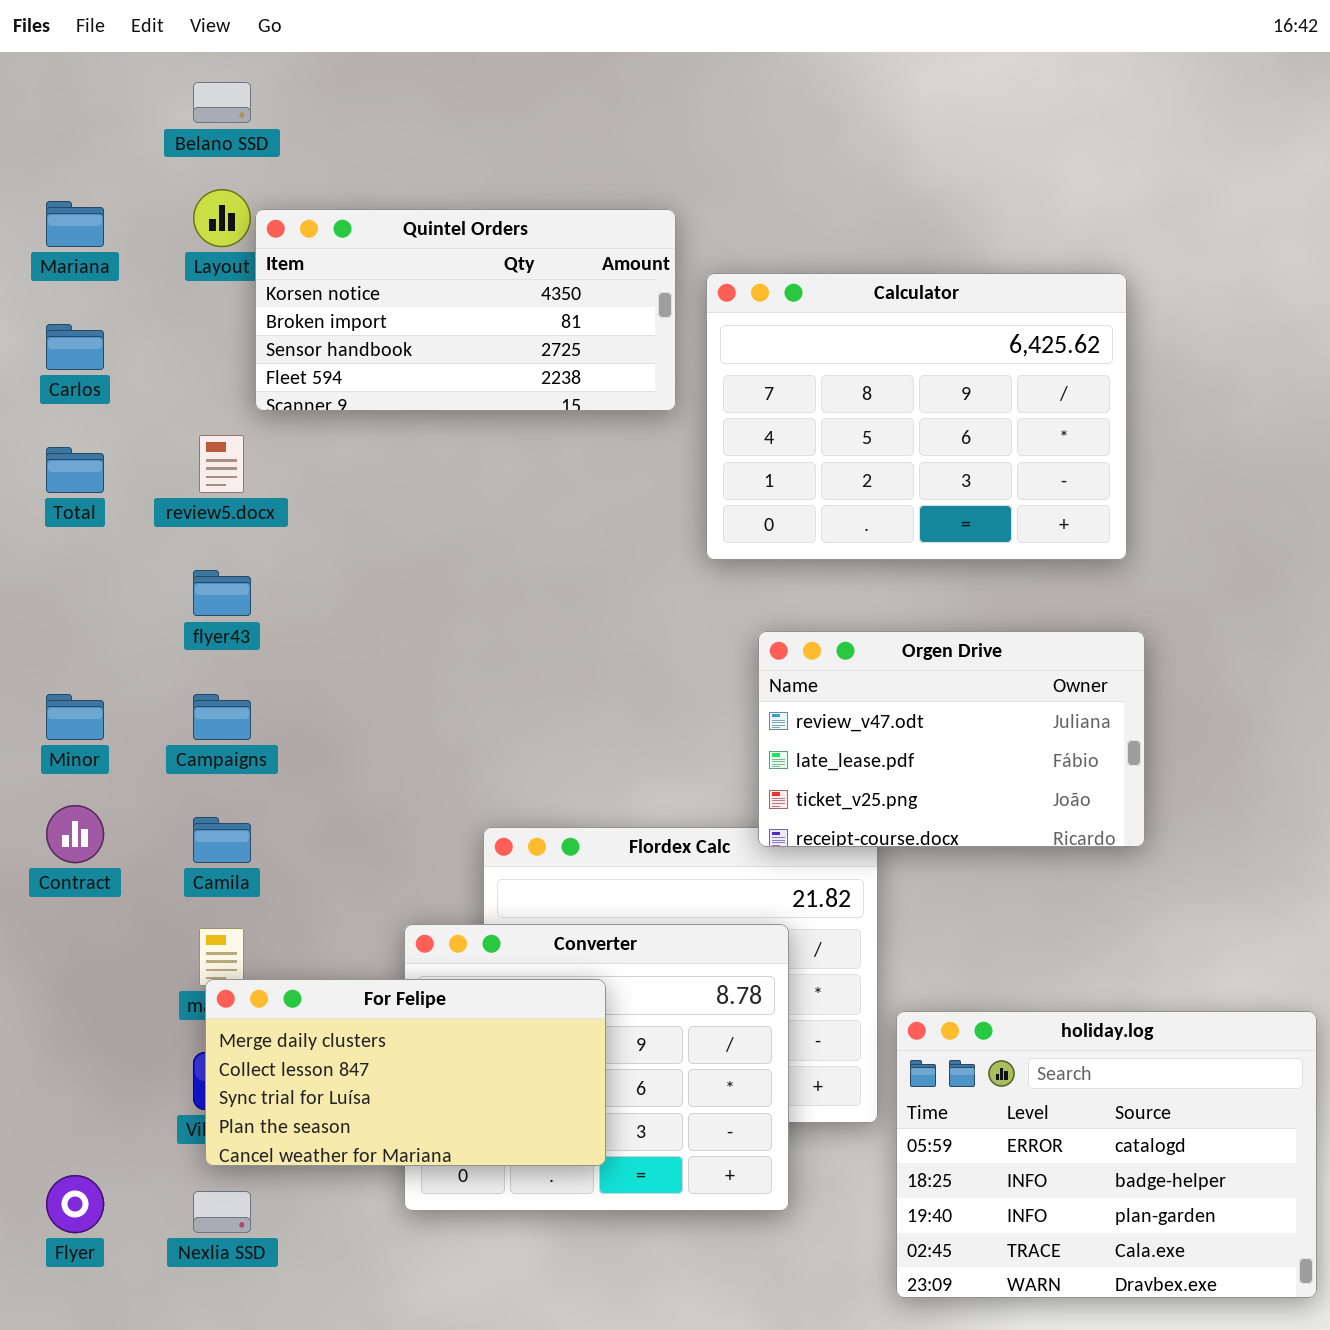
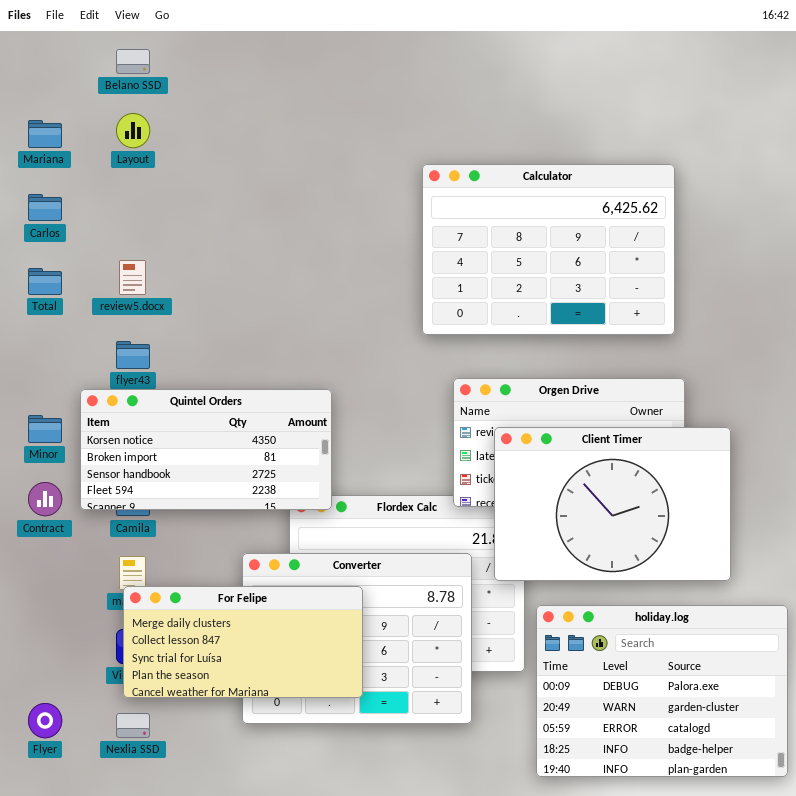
Quintel Orders: [255,209,676,411] -> [80,389,332,510], moved
Client Timer: none -> [494,427,731,581], opened
holiday.log: [896,1011,1317,1298] -> [536,605,788,777], scrolled up 2 rows

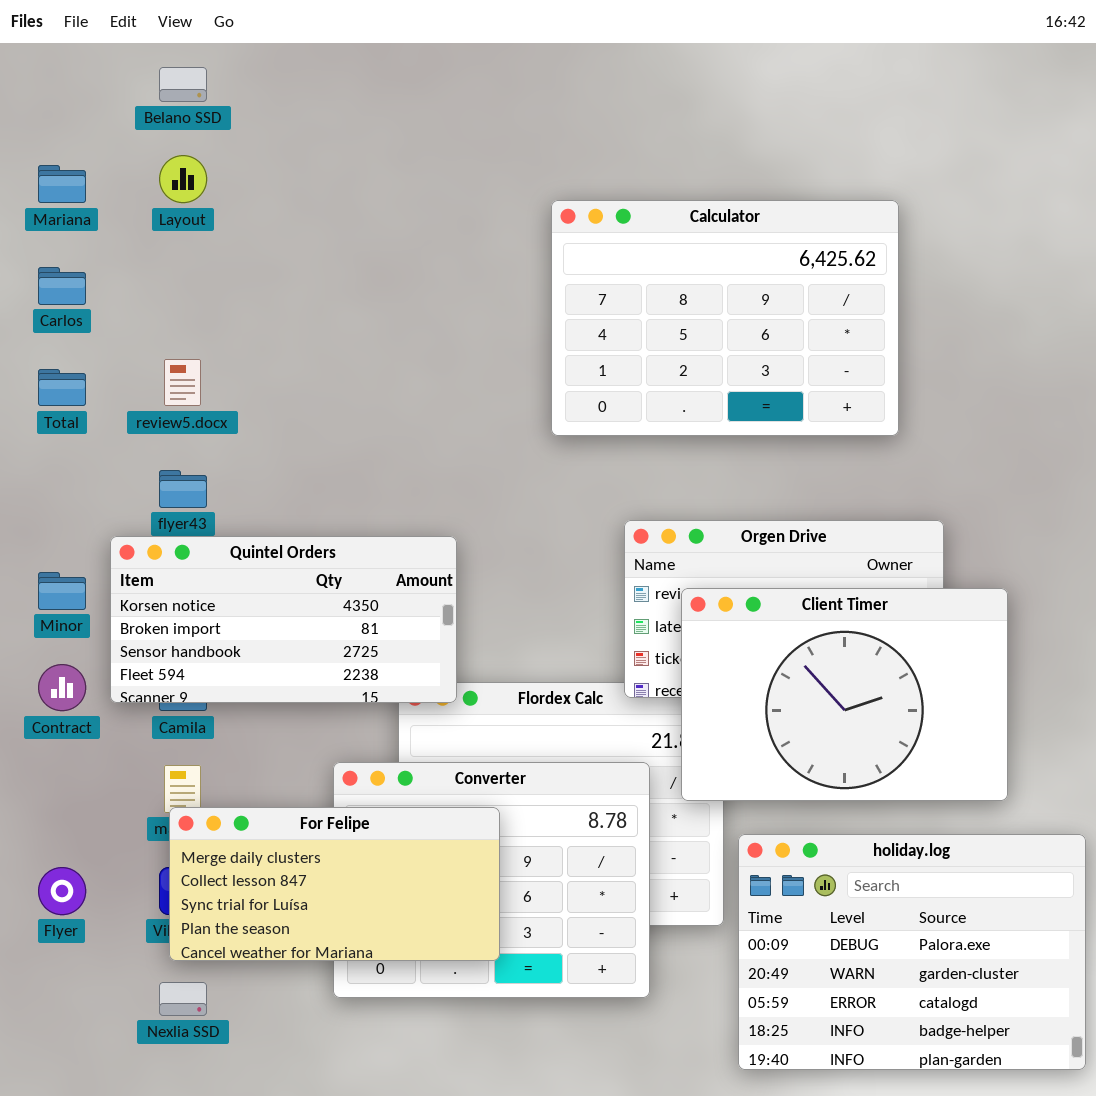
Calculator: [422,164,675,335] -> [551,200,899,436], moved
Flyer: [28,703,62,738] -> [38,867,86,915], moved

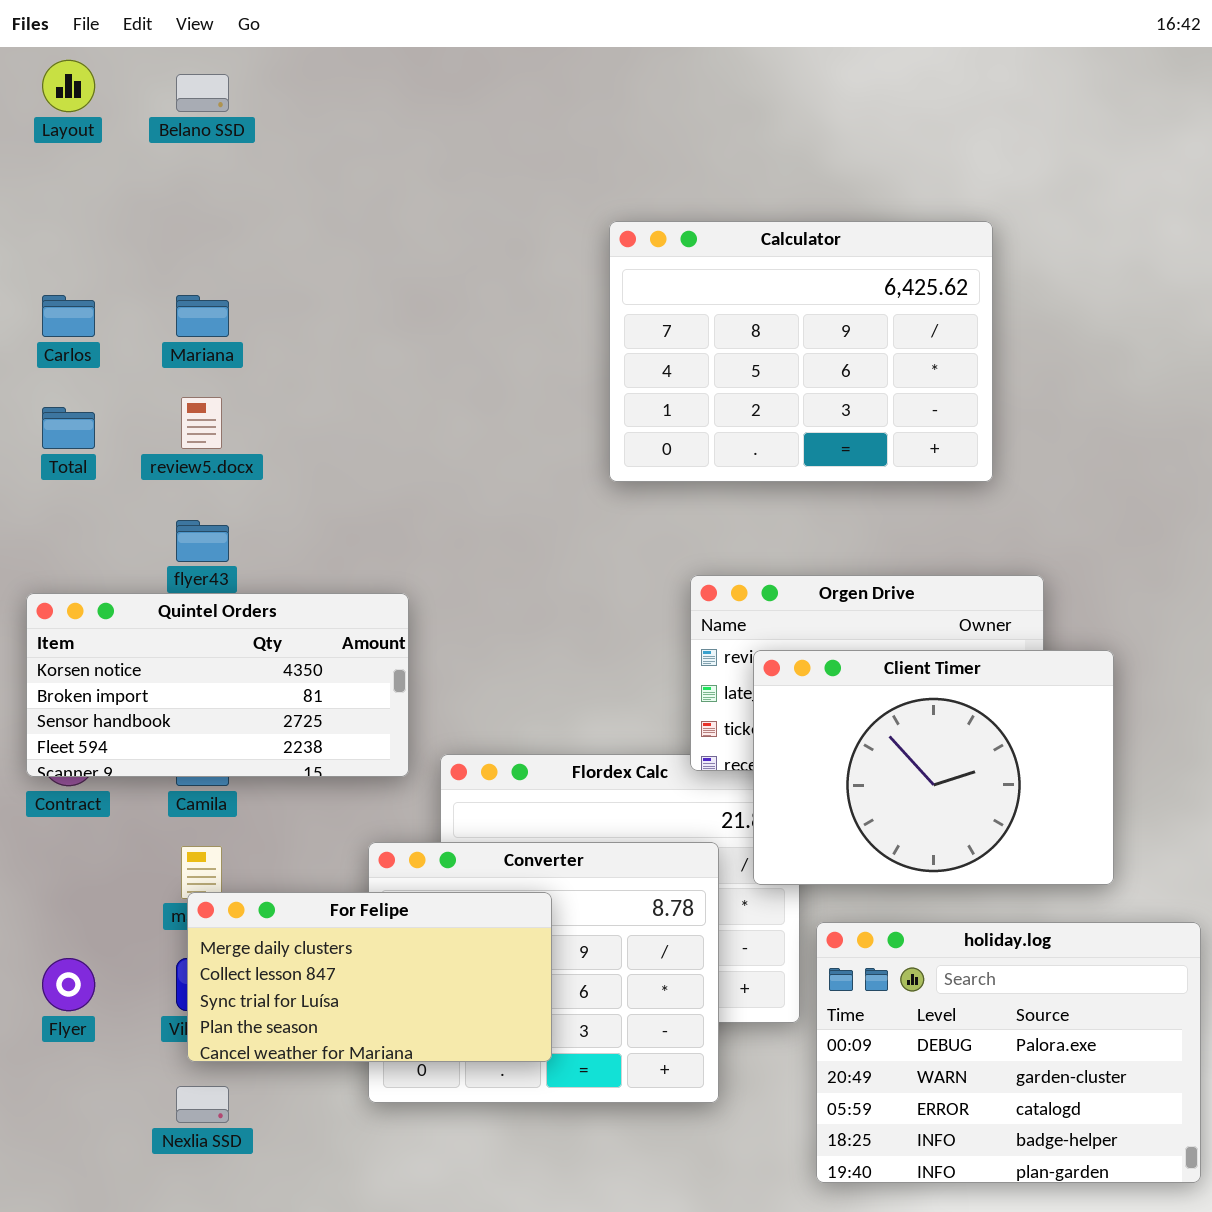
Layout: [159,155,207,203] -> [42,60,95,112], moved
Mariana: [38,165,86,203] -> [176,295,229,337], moved
Quintel Orders: [110,536,457,703] -> [26,593,409,777], moved

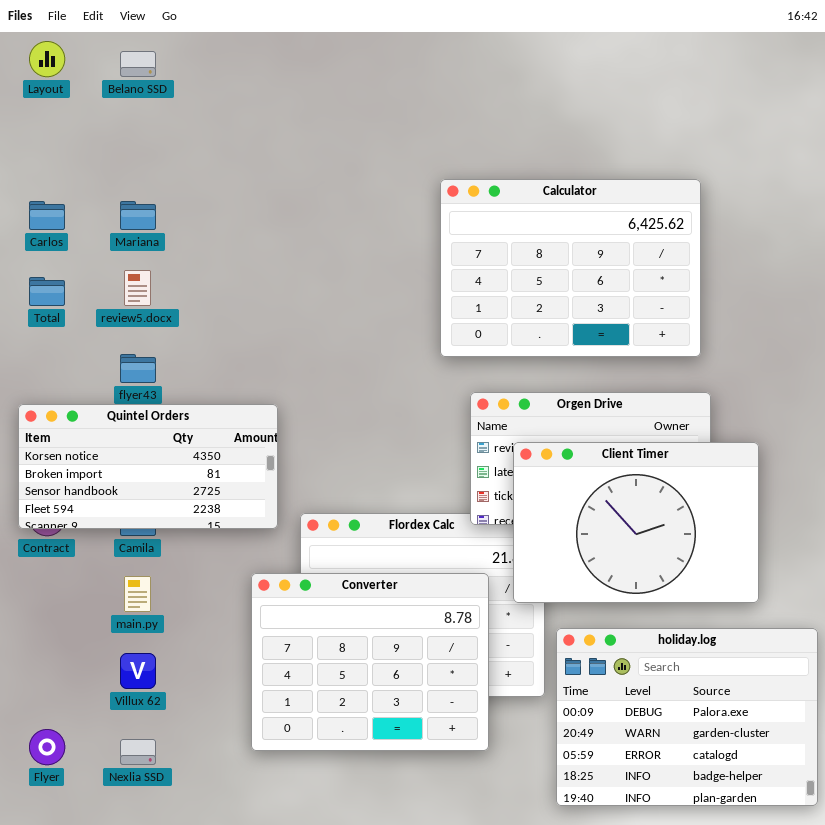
Calculator: [609,221,993,482] -> [440,179,701,357], moved
For Felipe: [187,892,552,1062] -> none, closed
Flyer: [42,958,95,1011] -> [29,729,65,765], moved

